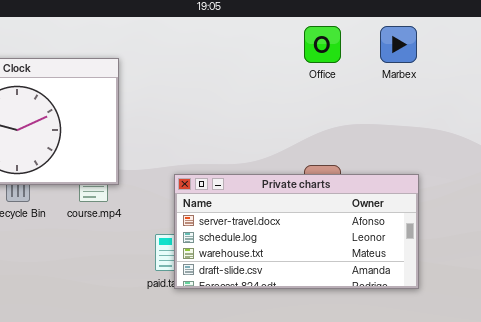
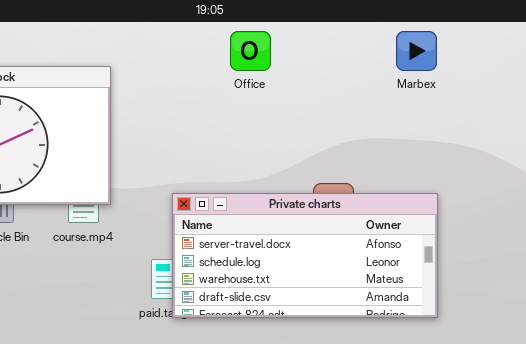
Office: [304,26,341,63] -> [230,31,271,71], moved

